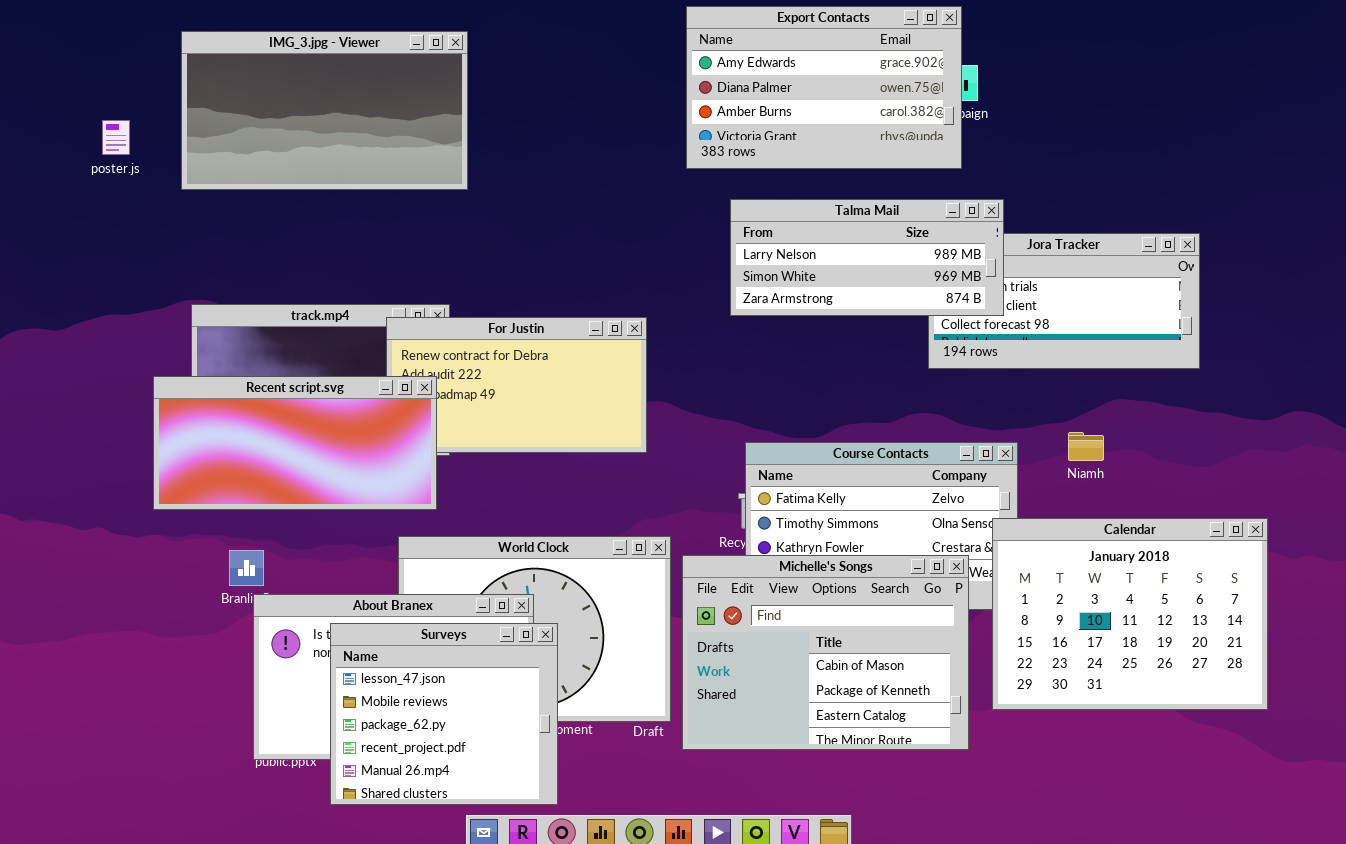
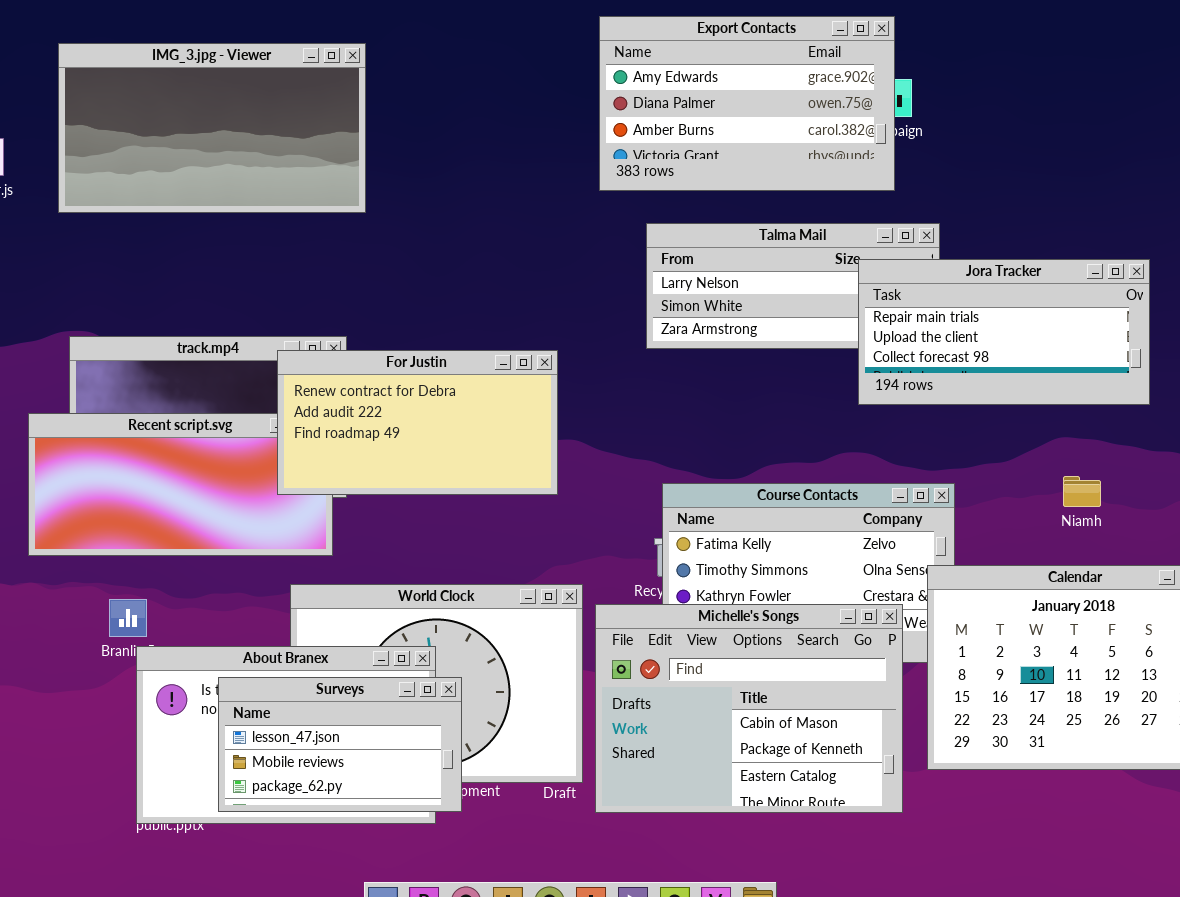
Jora Tracker: [928,233,1200,369] -> [858,259,1150,405], raised
For Justin: [386,317,647,453] -> [277,350,558,495], raised
Niamh: [1068,432,1104,461] -> [1063,476,1101,507], moved
Surveys: [330,623,558,805] -> [218,677,462,812], resized

